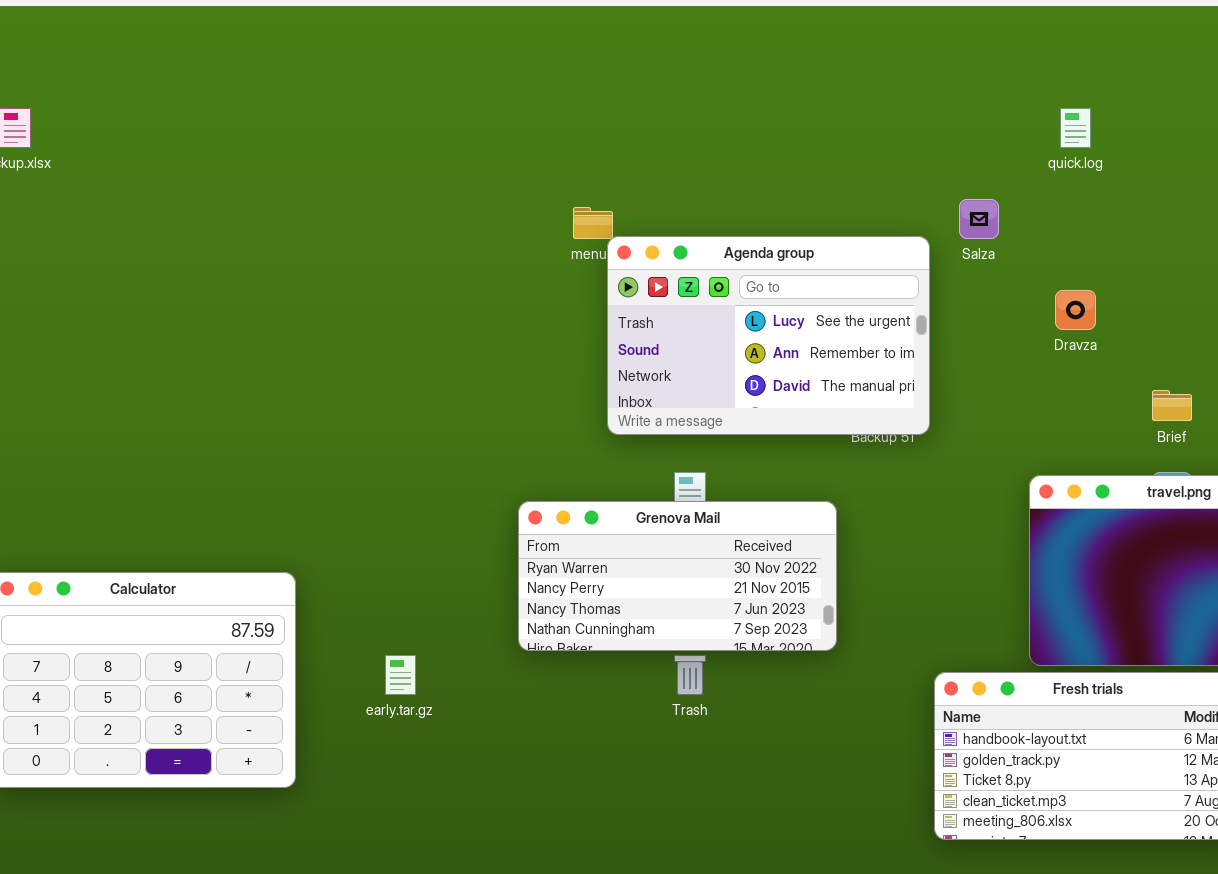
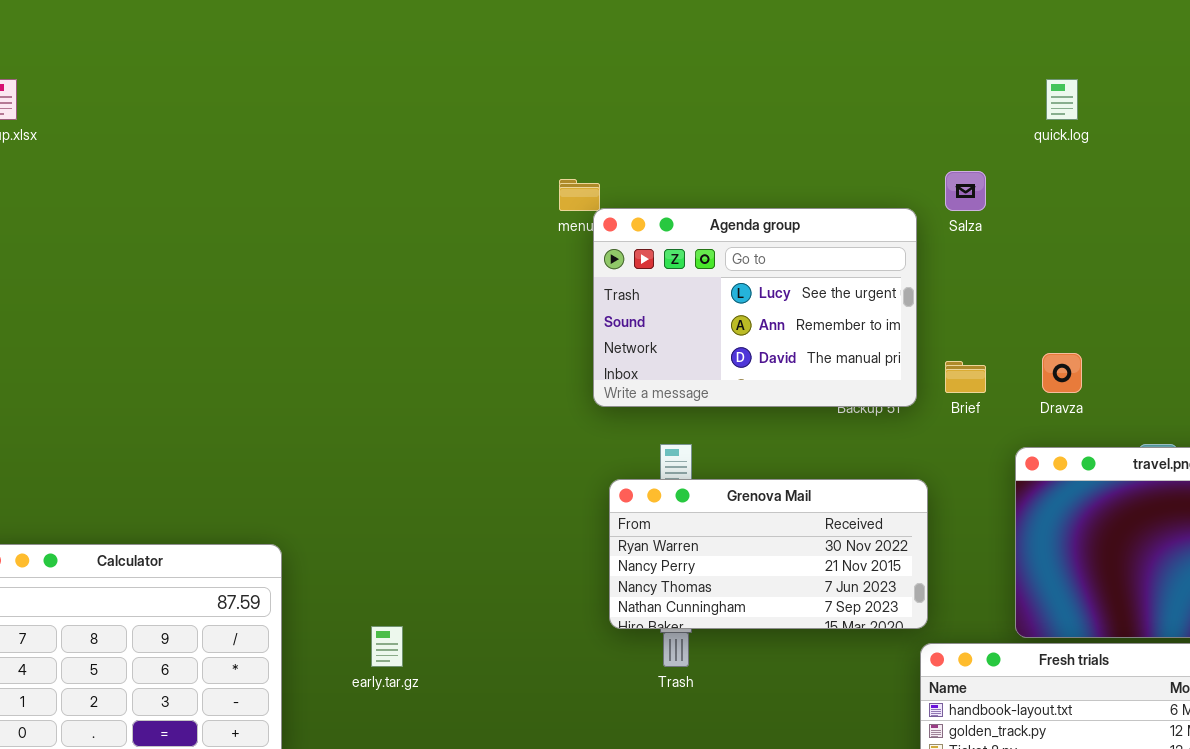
Dravza: [1055,290,1096,330] -> [1042,353,1082,393], moved
Brief: [1152,390,1192,421] -> [945,361,986,393], moved
Grenova Mail: [518,501,837,651] -> [609,479,928,629], moved

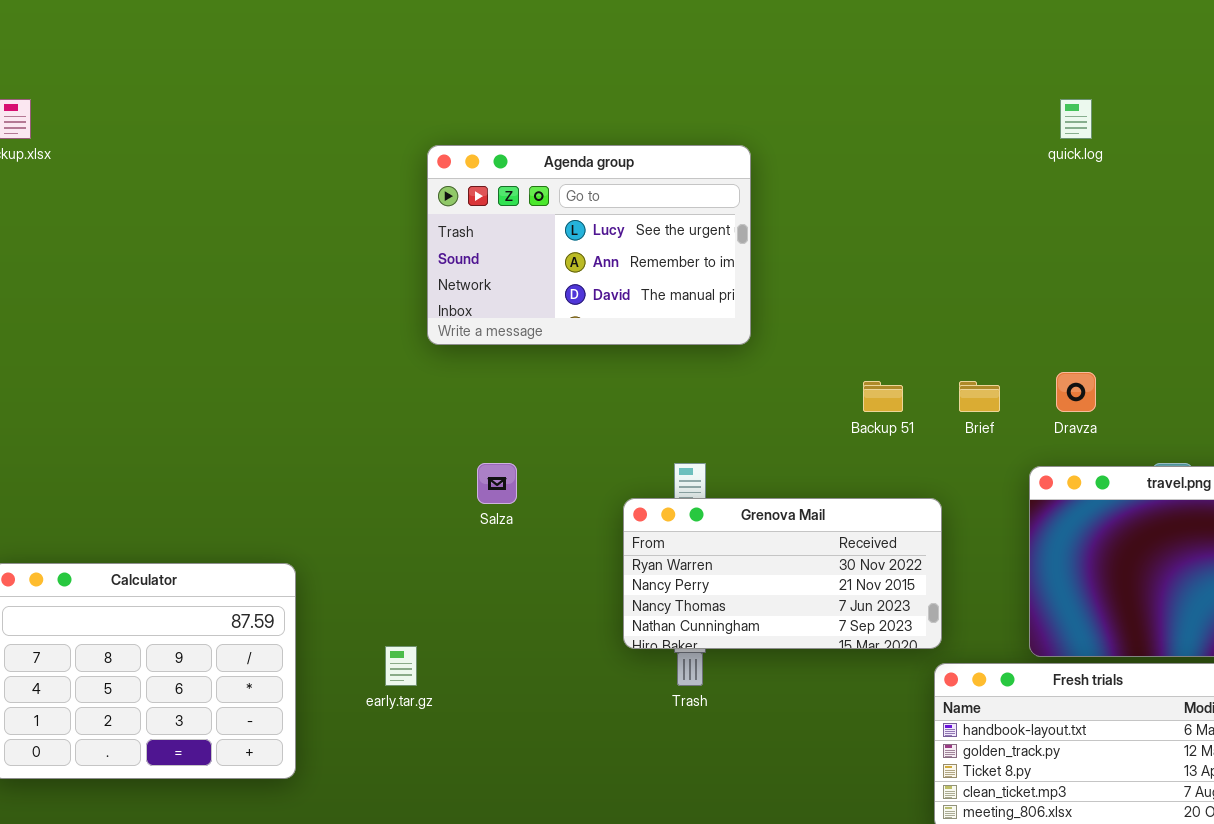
Salza: [945,171,986,211] -> [477,463,517,504], moved
Agenda group: [593,208,917,407] -> [427,145,751,345], moved

